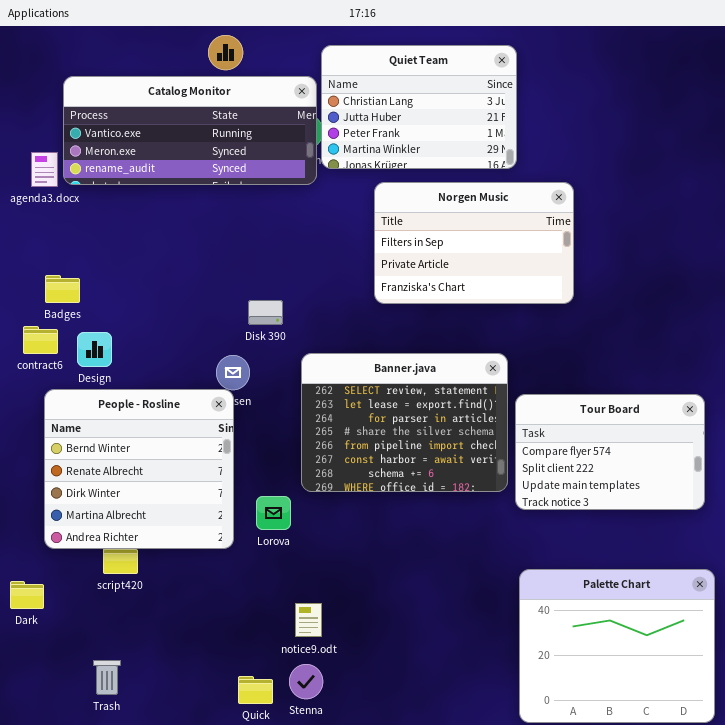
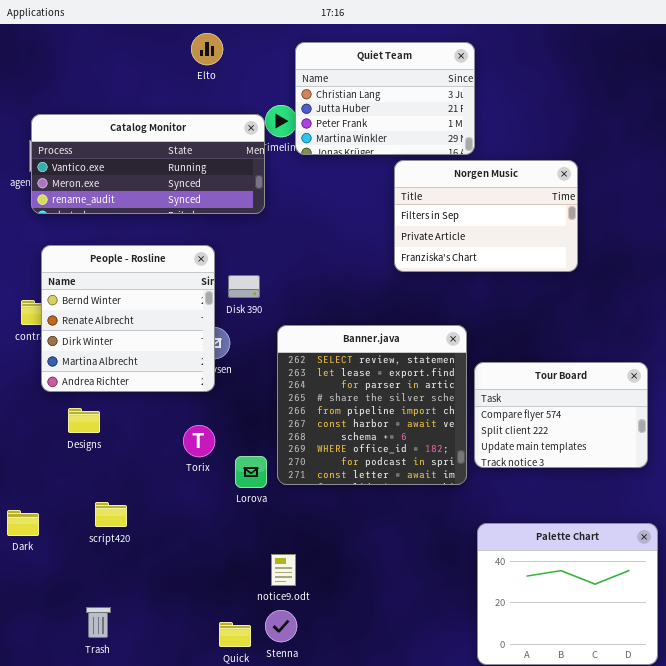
Catalog Monitor: [63,76,317,185] -> [31,114,265,214], moved
Norgen Music: [374,182,574,304] -> [394,160,578,272], moved
Banner.java: [301,353,508,492] -> [277,325,467,485], resized
People - Rosline: [44,389,234,549] -> [41,245,215,392], moved
Dark: [10,581,44,609] -> [7,510,39,536], moved

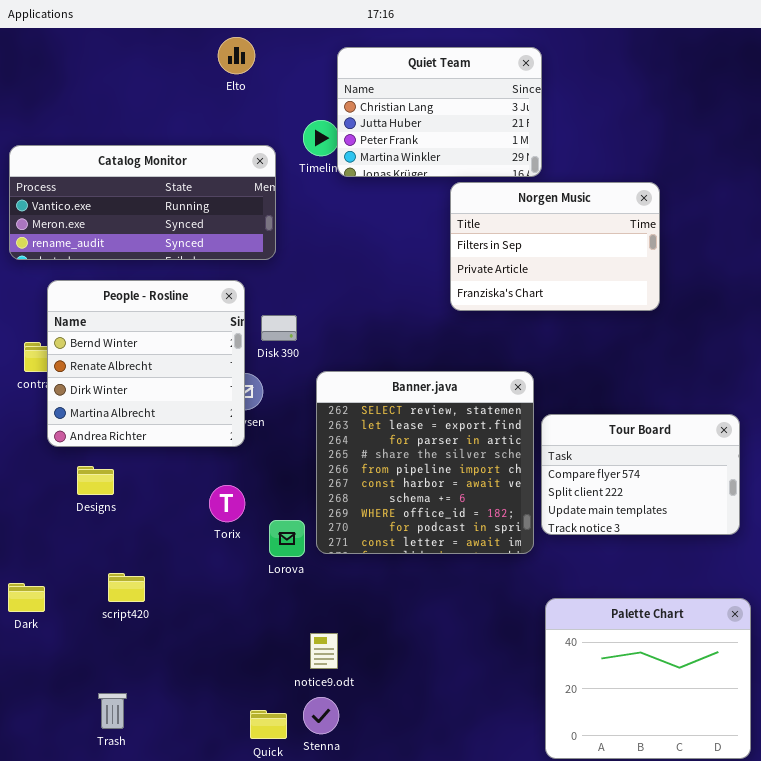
Catalog Monitor: [31,114,265,214] -> [9,145,276,260], moved

